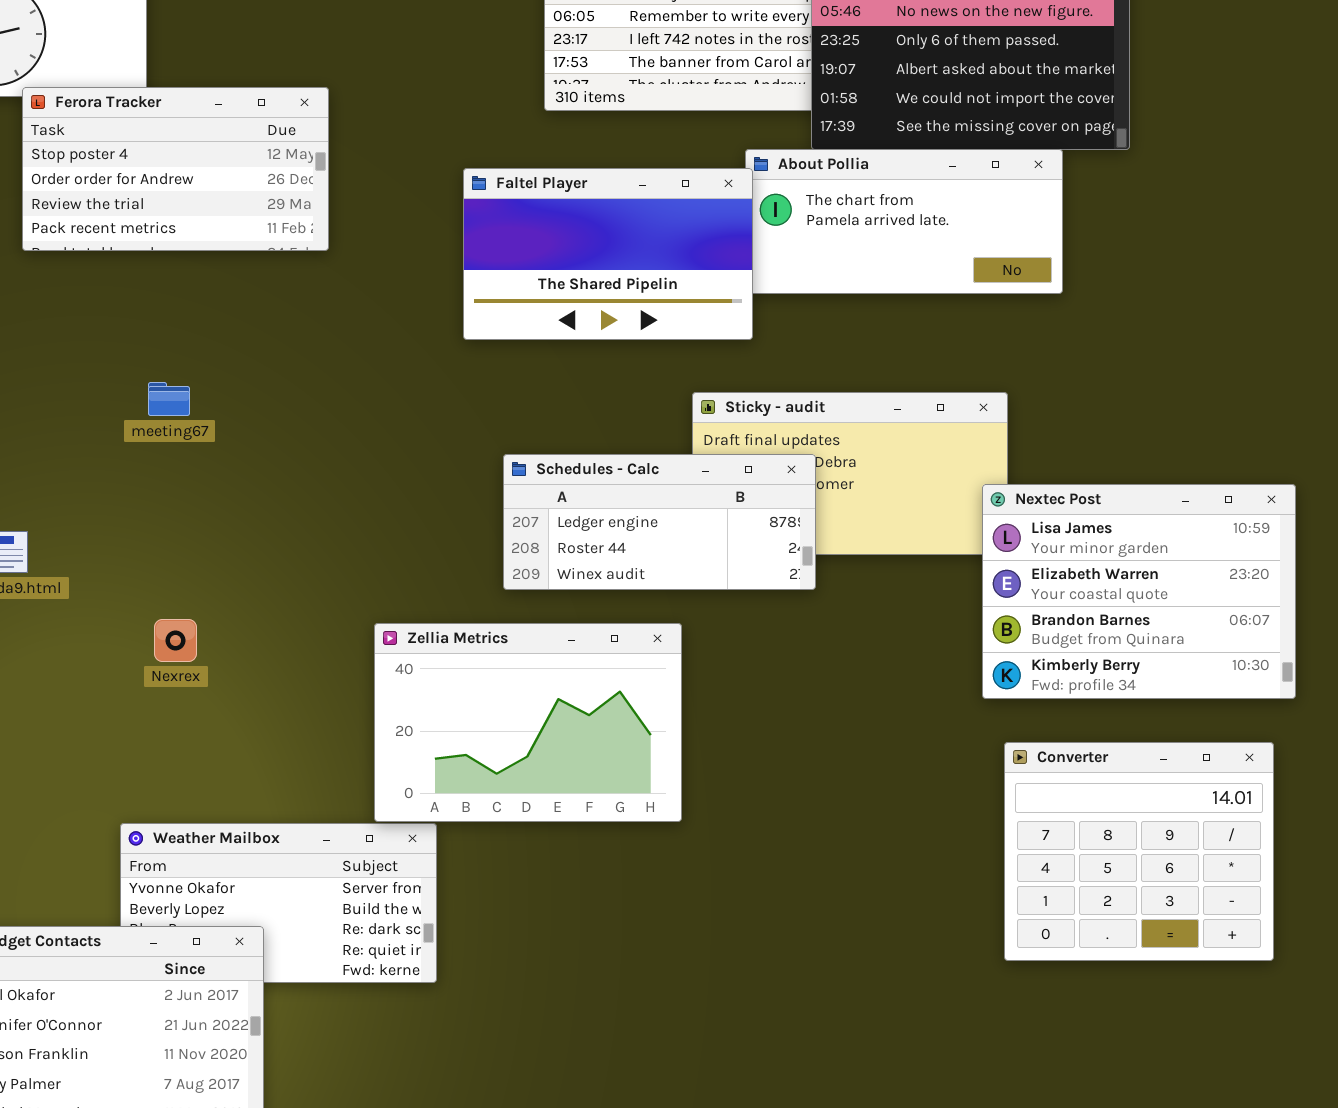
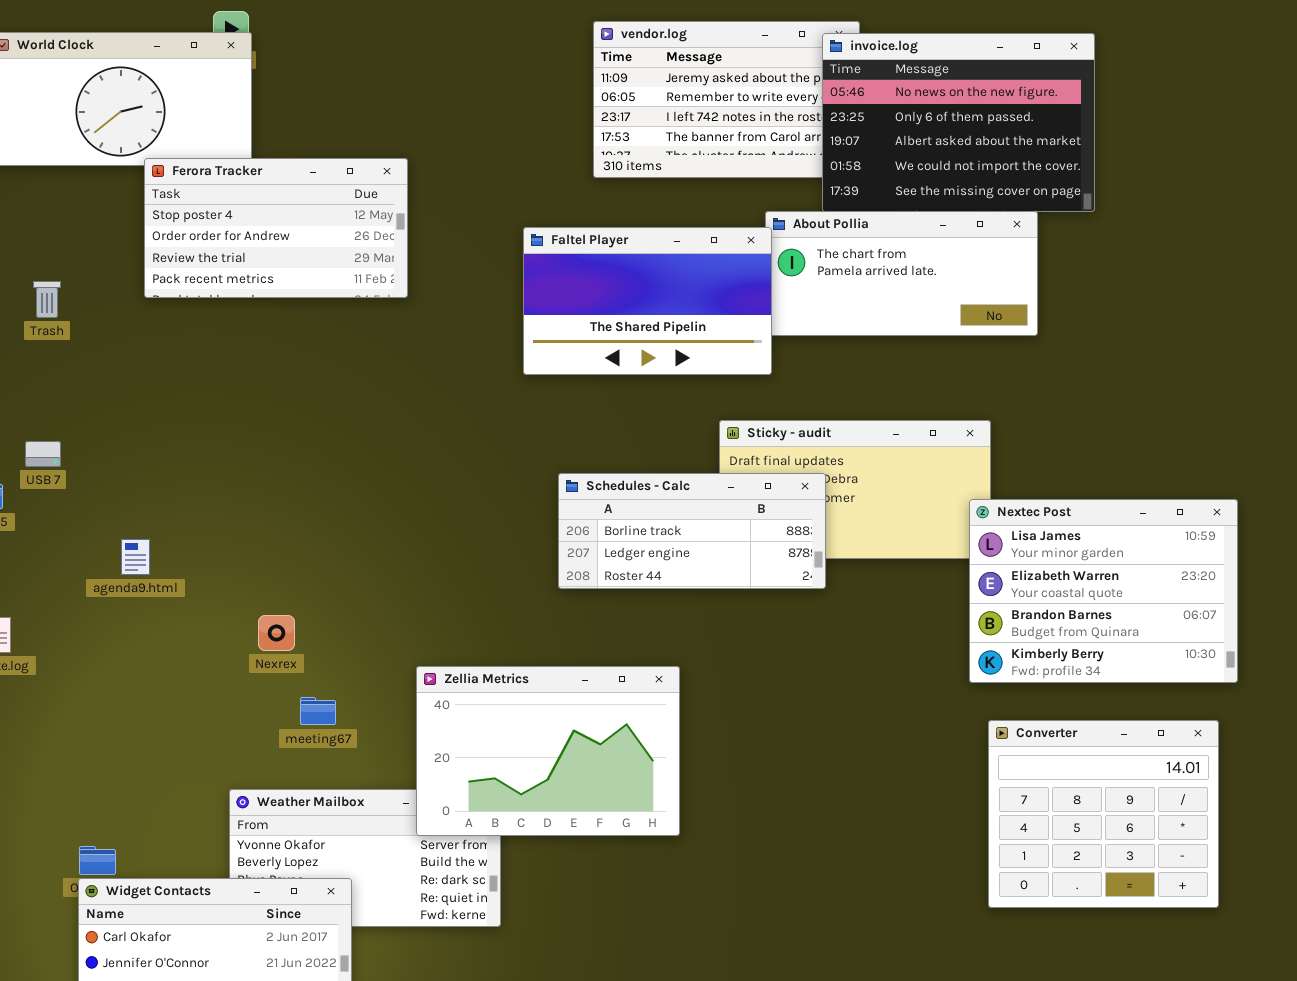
meeting67: [148,382,190,416] -> [300,697,336,725], moved
Schedules - Calc: [503,454,816,590] -> [558,473,826,589], scrolled up 1 row
Zellia Metrics: [374,623,682,822] -> [416,666,680,836], moved

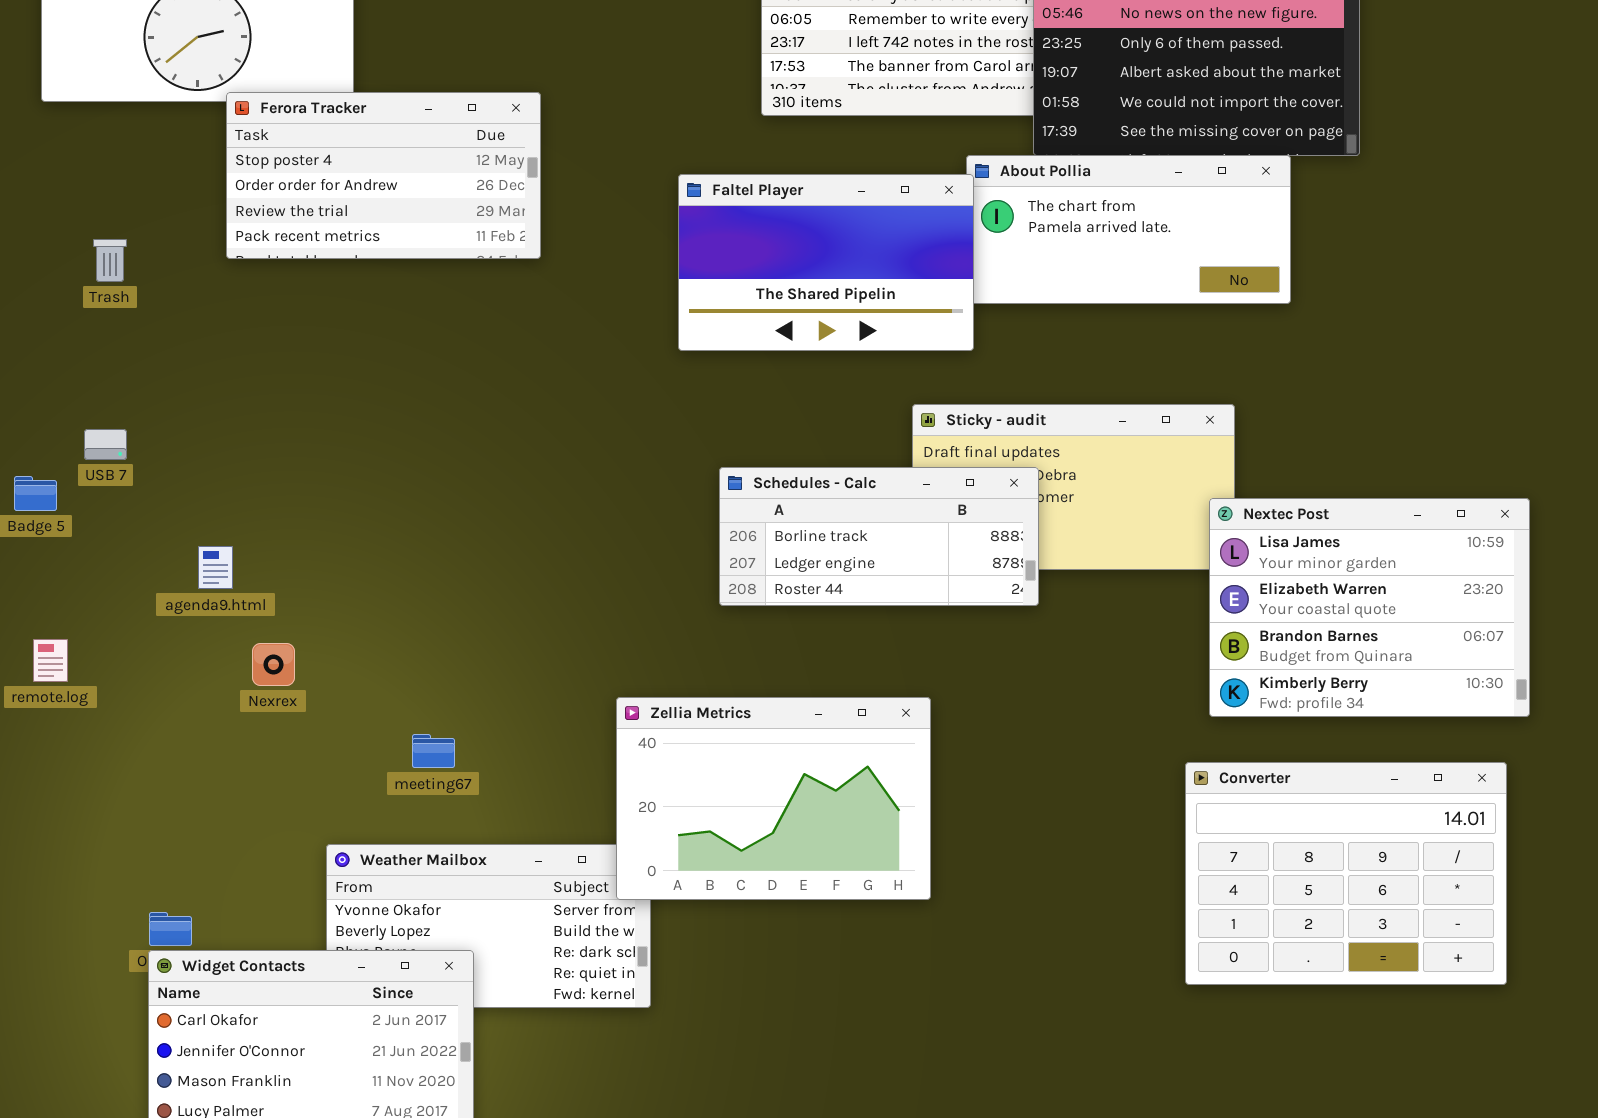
Nexrex: [258,615,295,651] -> [252,643,295,686], moved
Zellia Metrics: [416,666,680,836] -> [616,697,931,900], moved
Converter: [988,720,1219,908] -> [1185,762,1507,985], resized

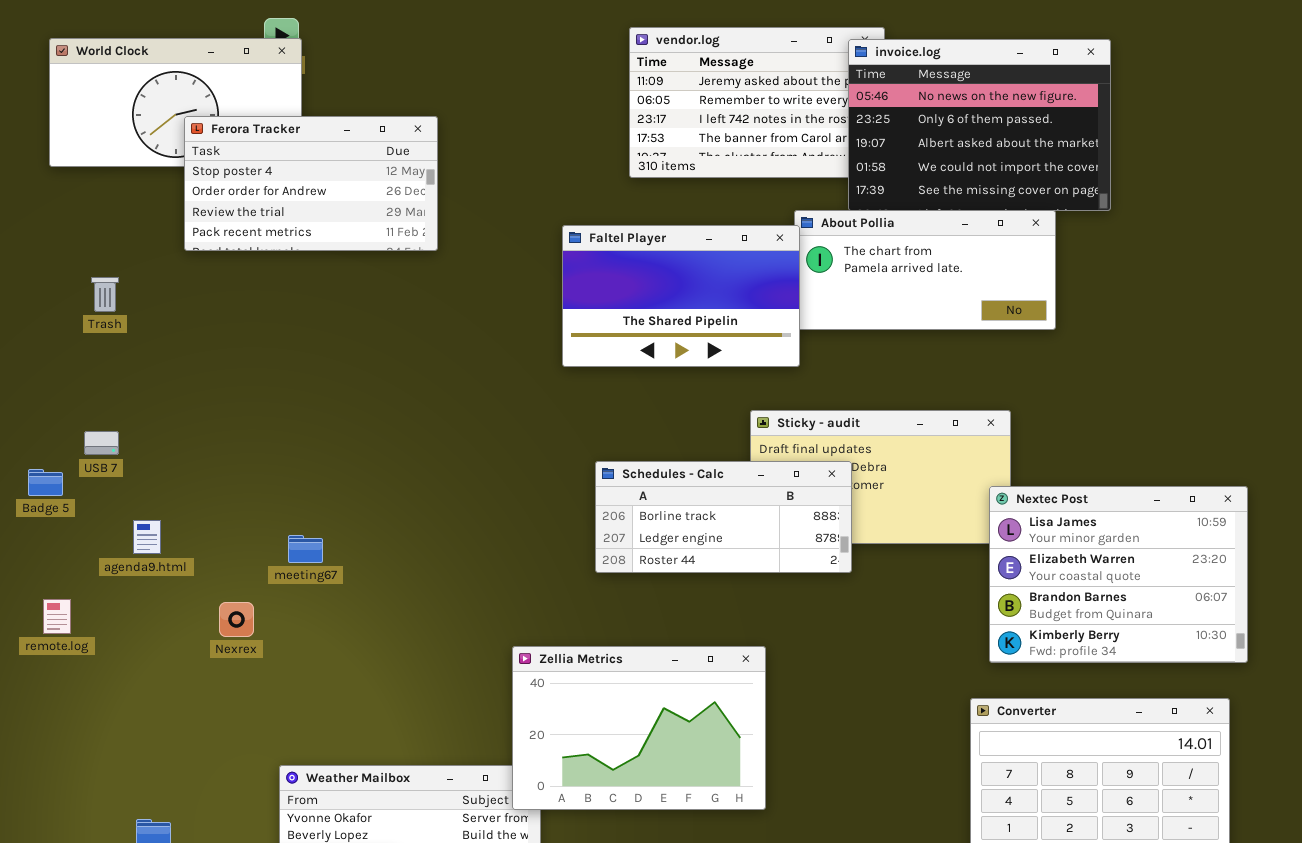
Ferora Tracker: [226,92,541,259] -> [184,116,438,251], moved
agenda9.html: [198,546,233,589] -> [133,520,161,554], moved
meeting67: [412,734,455,768] -> [288,535,323,563], moved

